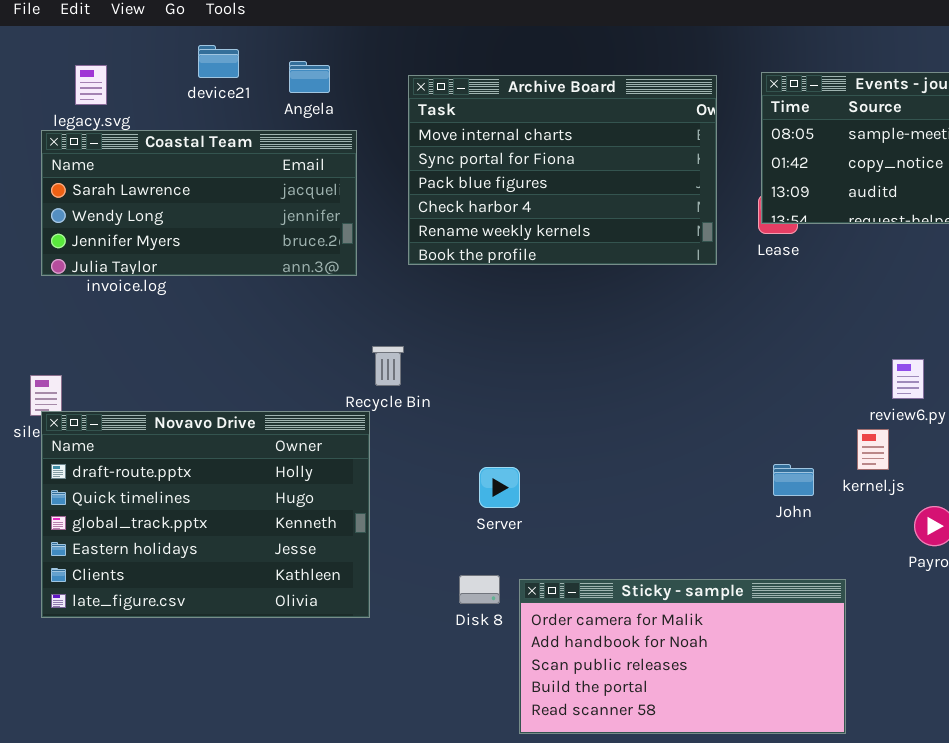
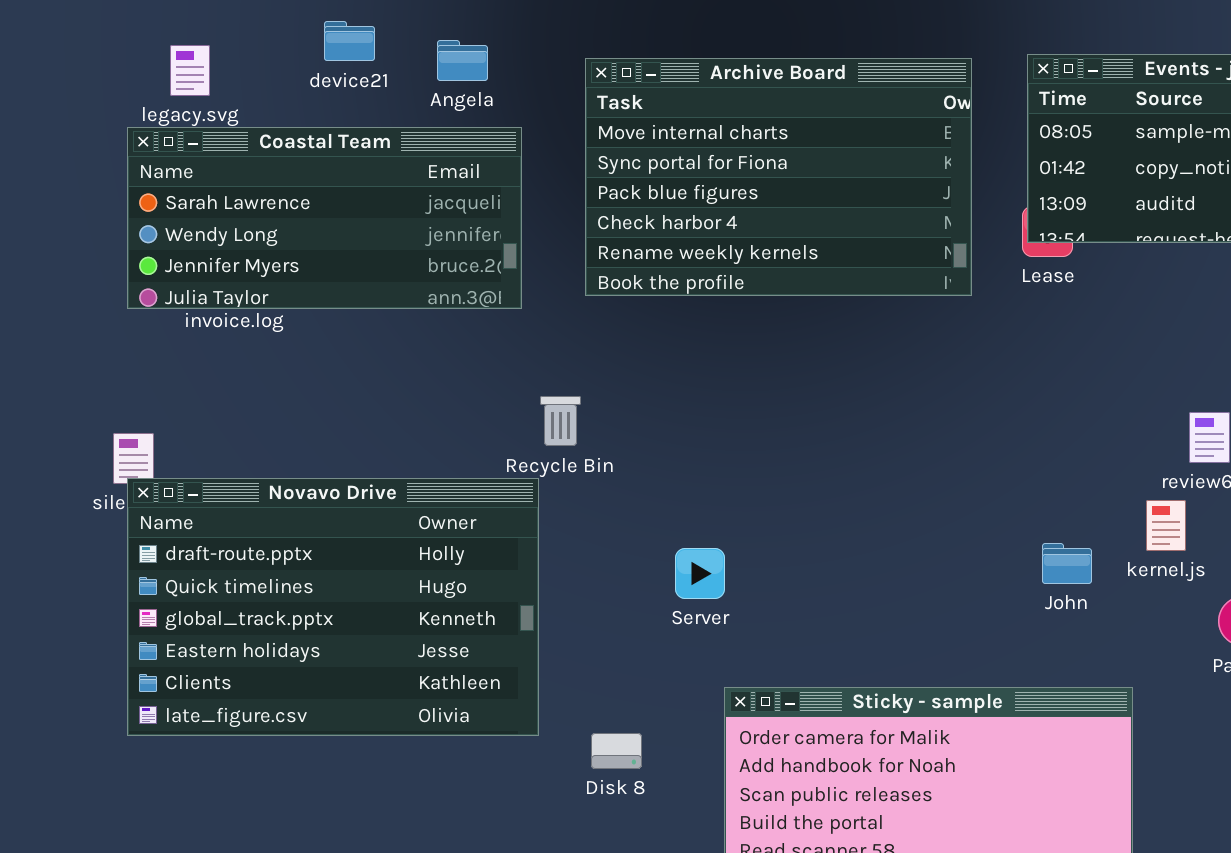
Disk 8: [459,575,500,604] -> [591,733,642,769], moved

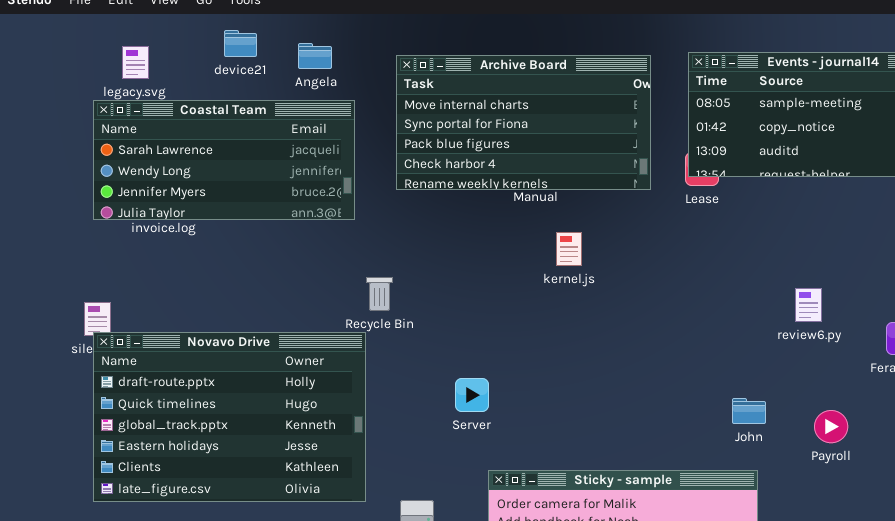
Archive Board: [585,58,972,296] -> [396,55,651,190], resized
kernel.js: [1146,500,1186,551] -> [556,232,582,266], moved
John: [1042,543,1092,584] -> [732,398,766,424], moved

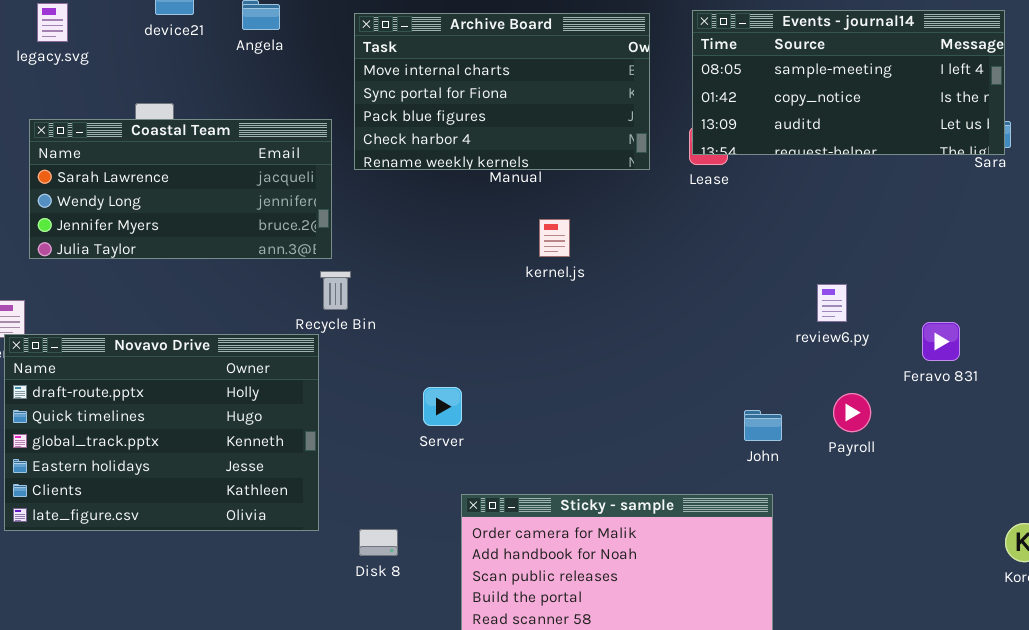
Coastal Team: [93,100,355,220] -> [29,119,332,259], moved
Payroll: [814,410,848,443] -> [833,393,871,432], moved

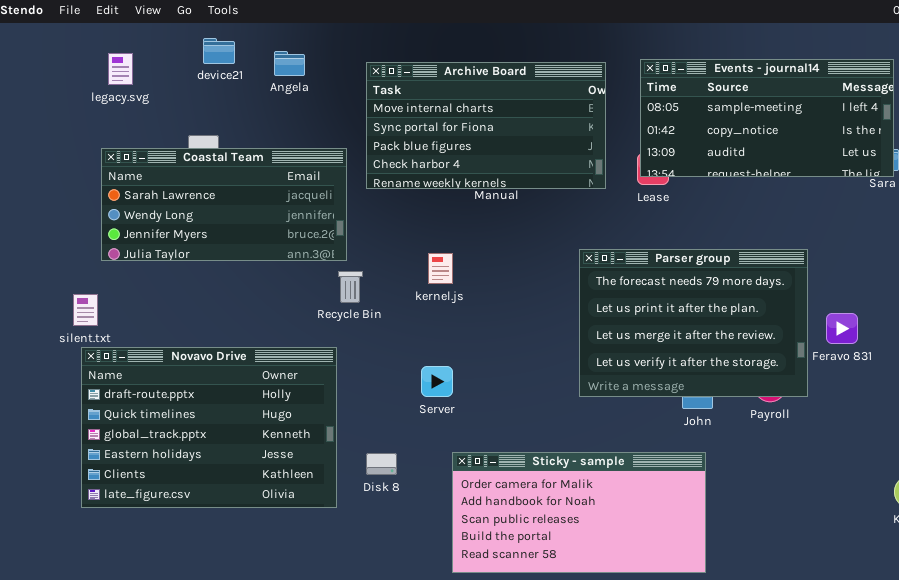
kernel.js: [539,219,570,257] -> [428,253,453,284], moved
Parser group: none -> [579,249,808,397], opened
Novavo Drive: [4,334,319,531] -> [81,347,337,508], moved
Disk 8: [359,529,398,556] -> [366,453,397,475], moved

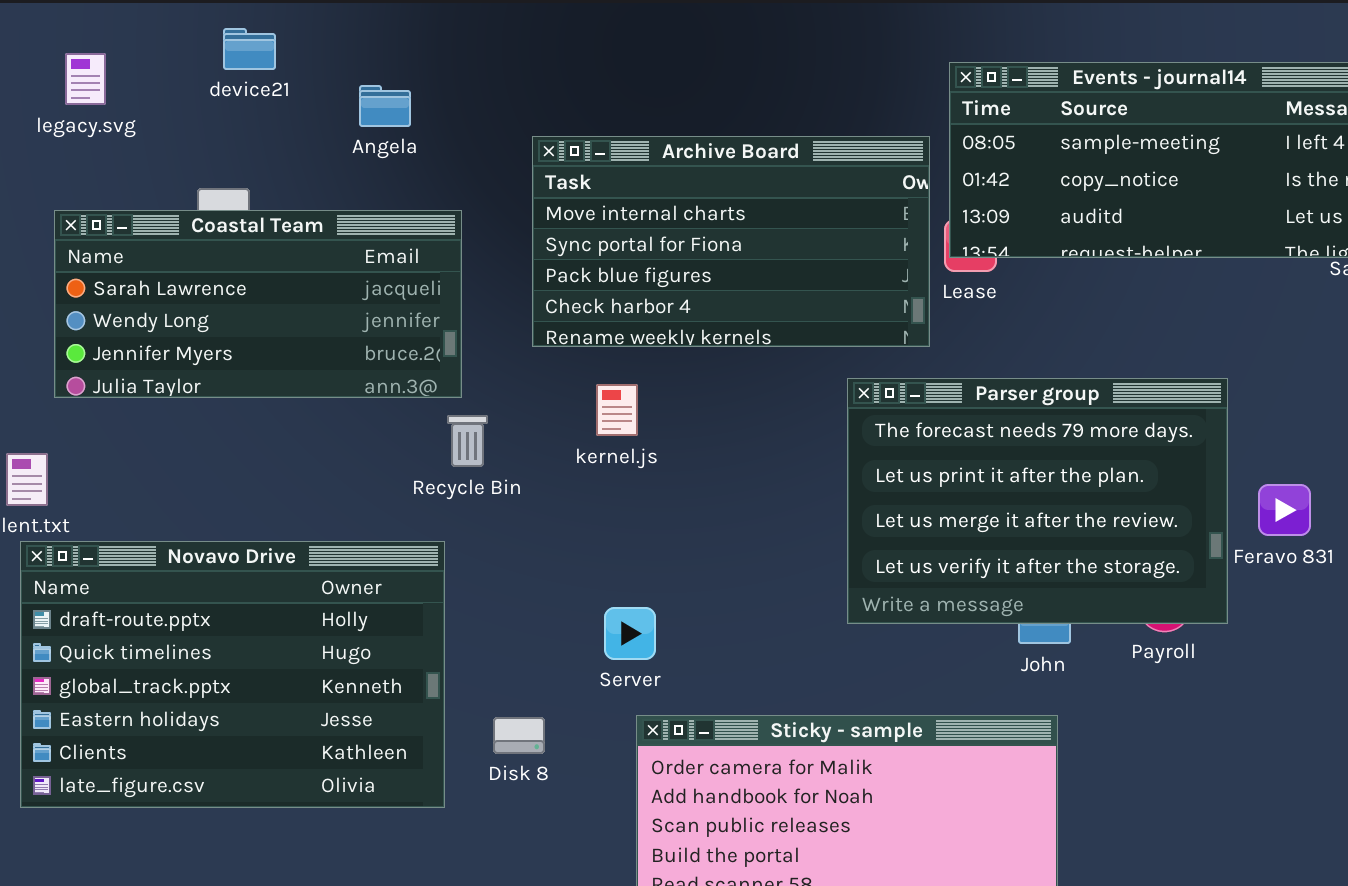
Angela: [274,51,305,76] -> [359,85,411,127], moved
Archive Board: [366,62,606,189] -> [532,136,930,347], moved
Server: [421,366,453,397] -> [604,607,656,660], moved

